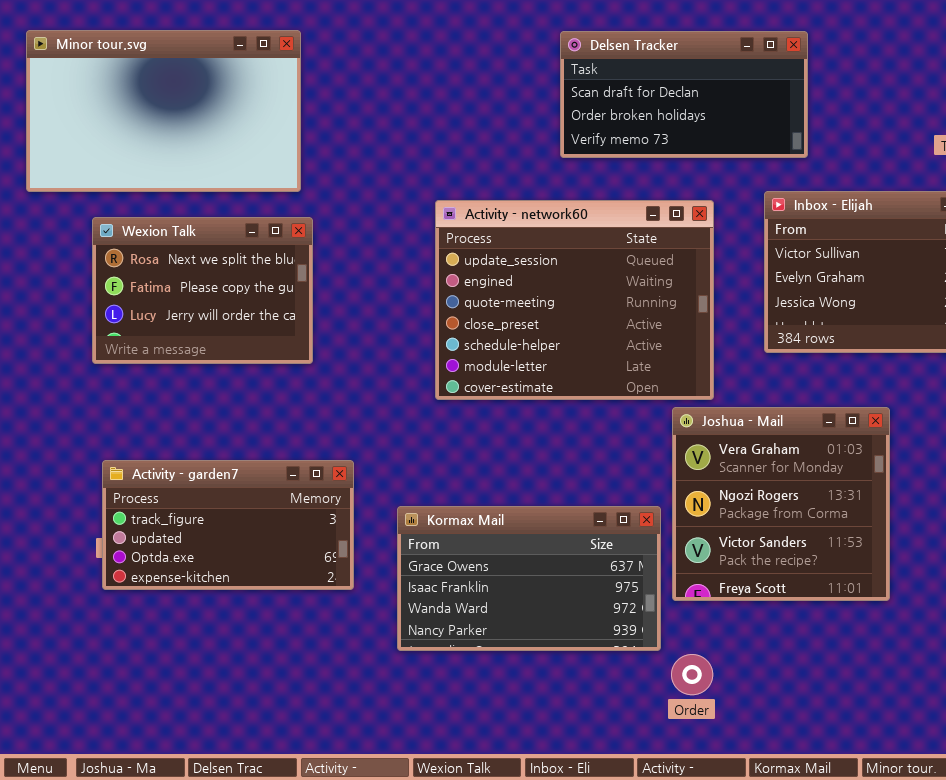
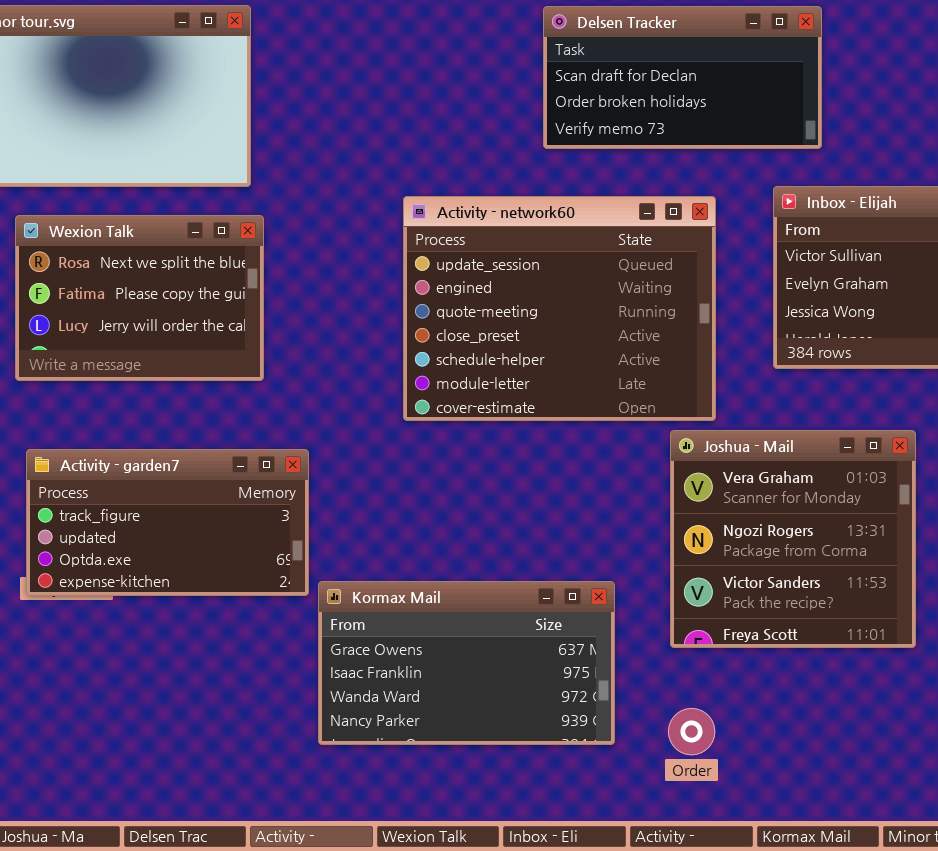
Activity - garden7: [102,460,354,590] -> [26,449,309,596], moved
Kormax Mail: [397,506,661,651] -> [318,581,615,745], moved

